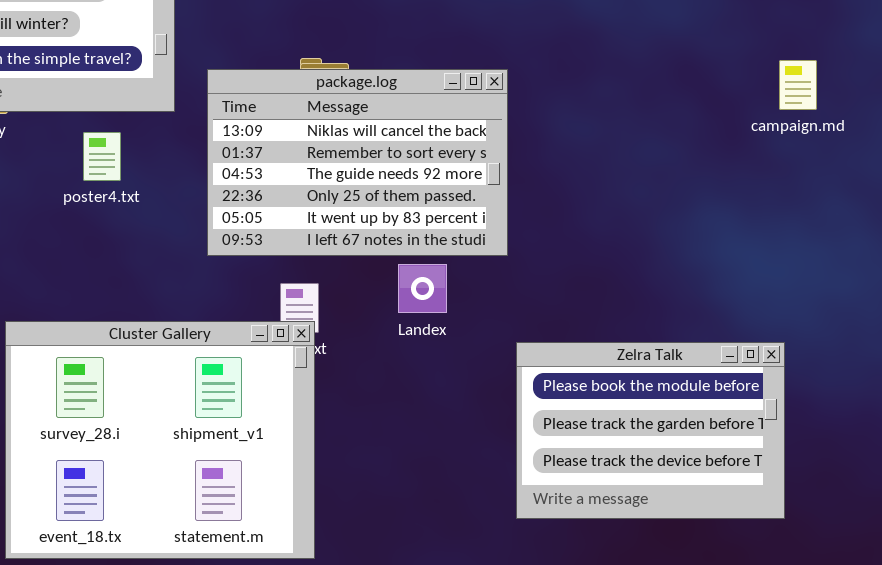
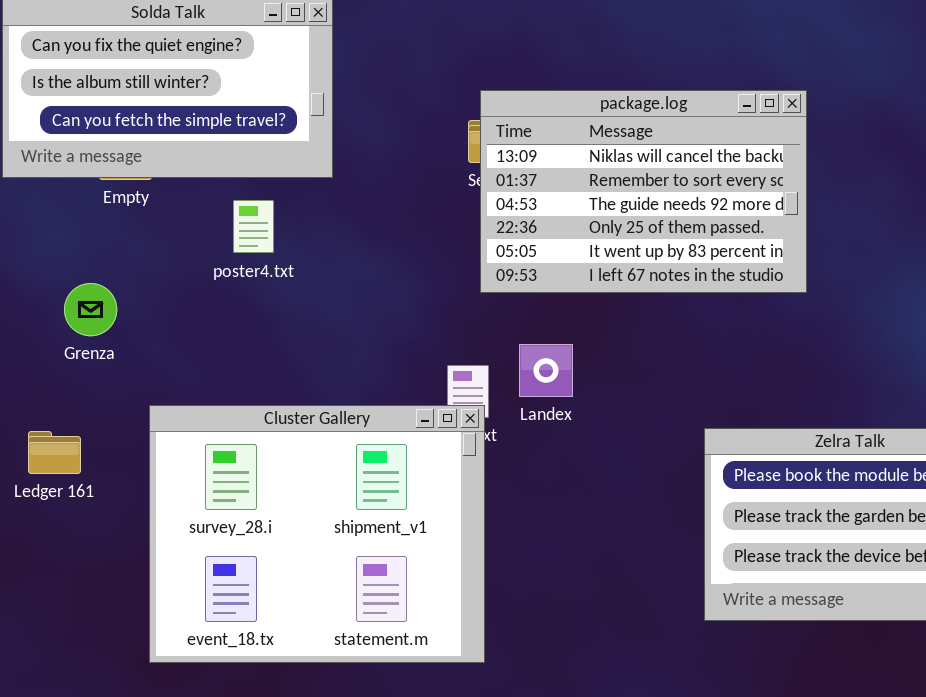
package.log: [207,69,508,256] -> [480,90,807,293], moved
Landex: [398,264,447,313] -> [519,344,573,397], moved

